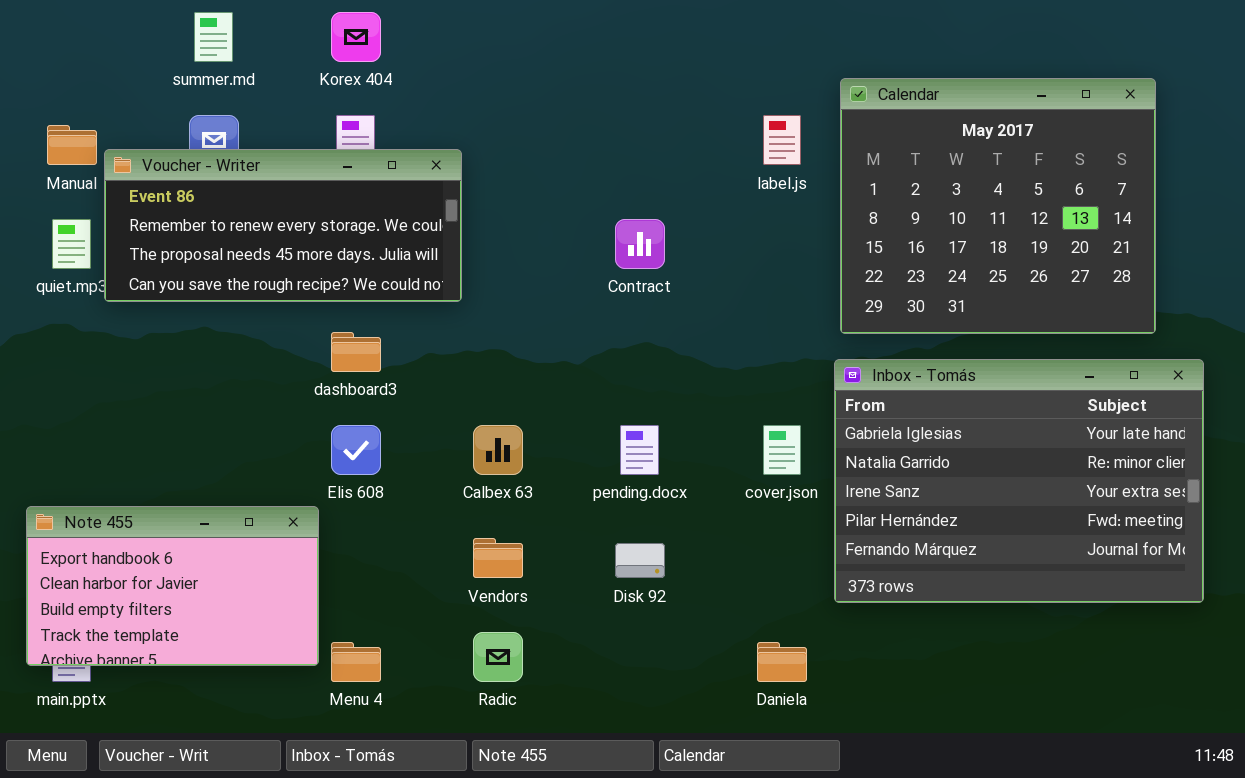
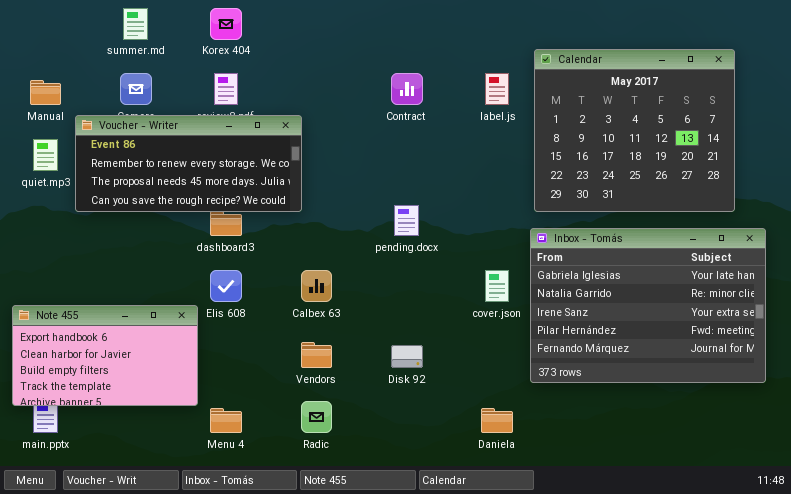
Voucher - Writer: [104,149,462,302] -> [75,115,302,212], moved
Contract: [615,219,665,269] -> [391,73,423,105], moved
pending.docx: [620,425,659,475] -> [394,205,419,236], moved
Note 455: [26,506,319,666] -> [12,305,198,406], moved

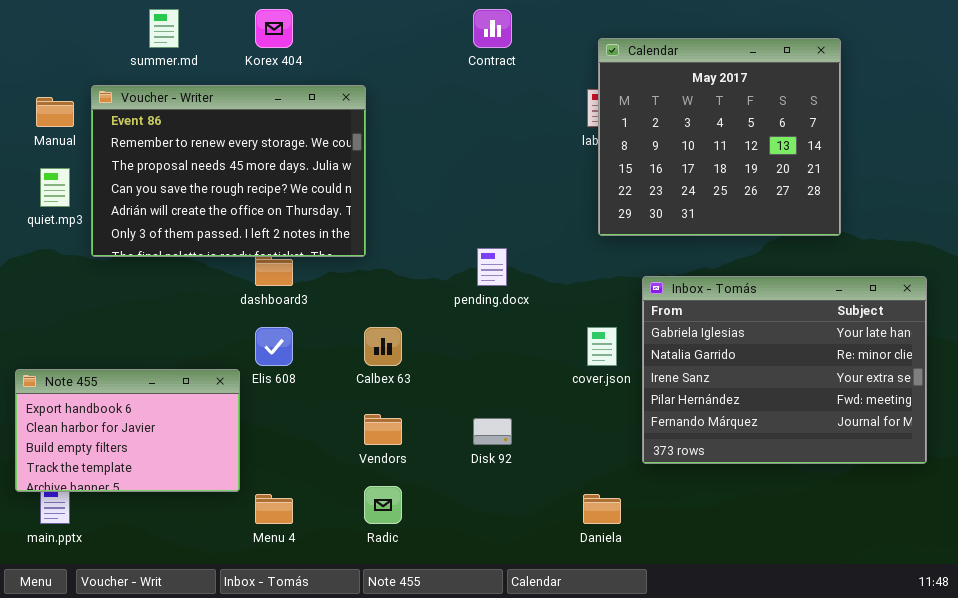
Calendar: [534,49,735,212] -> [598,38,841,236], moved
Contract: [391,73,423,105] -> [473,9,512,48], moved
Voucher - Writer: [75,115,302,212] -> [91,85,366,257], resized

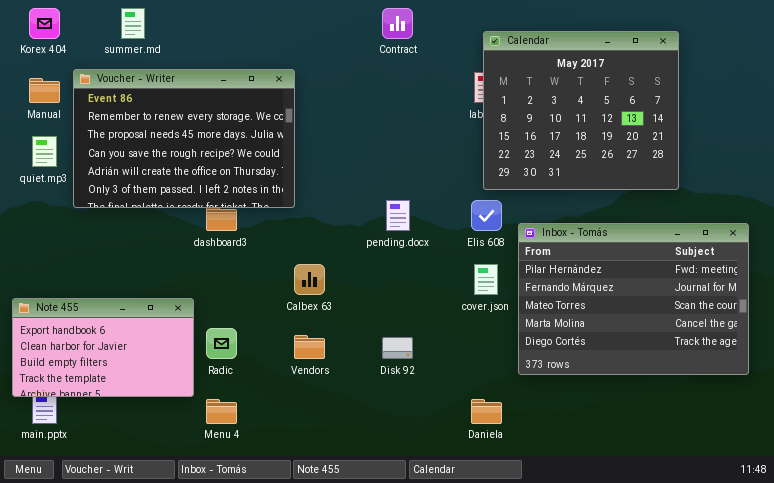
Korex 404: [255,9,293,48] -> [29,8,60,39], moved
Inbox - Tomás: [642,276,927,464] -> [518,223,749,375], scrolled down 3 rows
Elis 608: [255,327,293,366] -> [471,200,502,231], moved
Radic: [364,486,402,524] -> [206,328,237,359], moved

